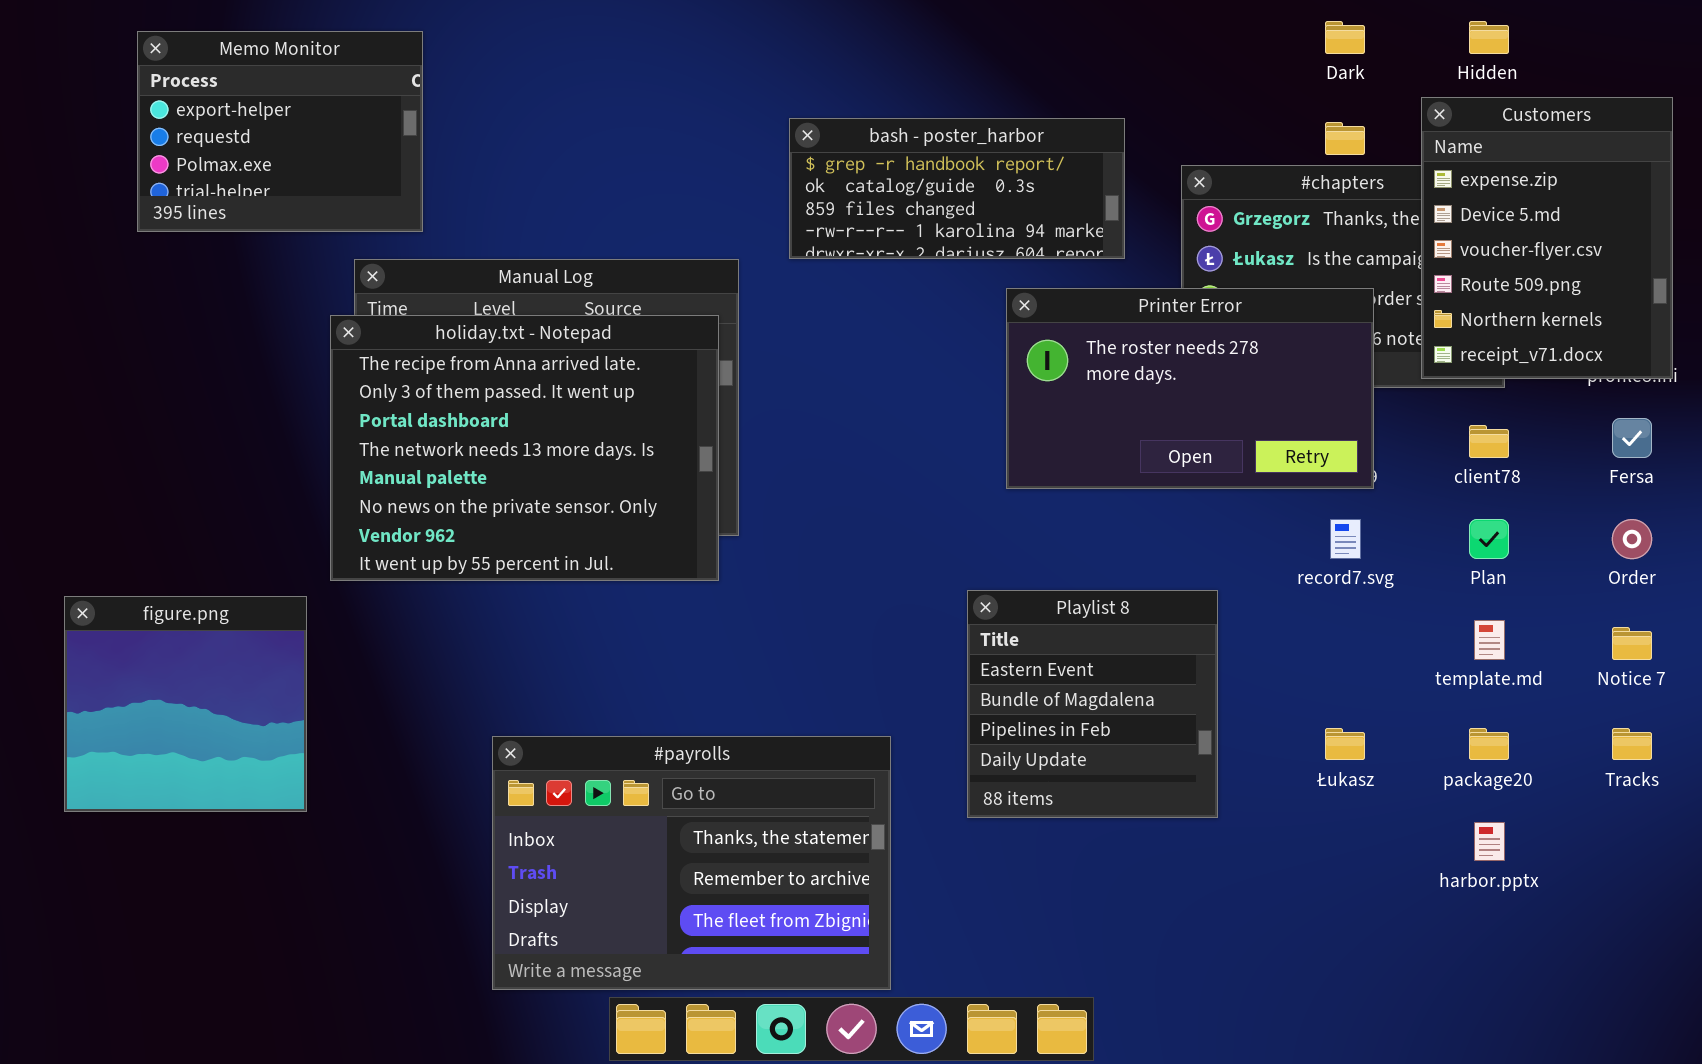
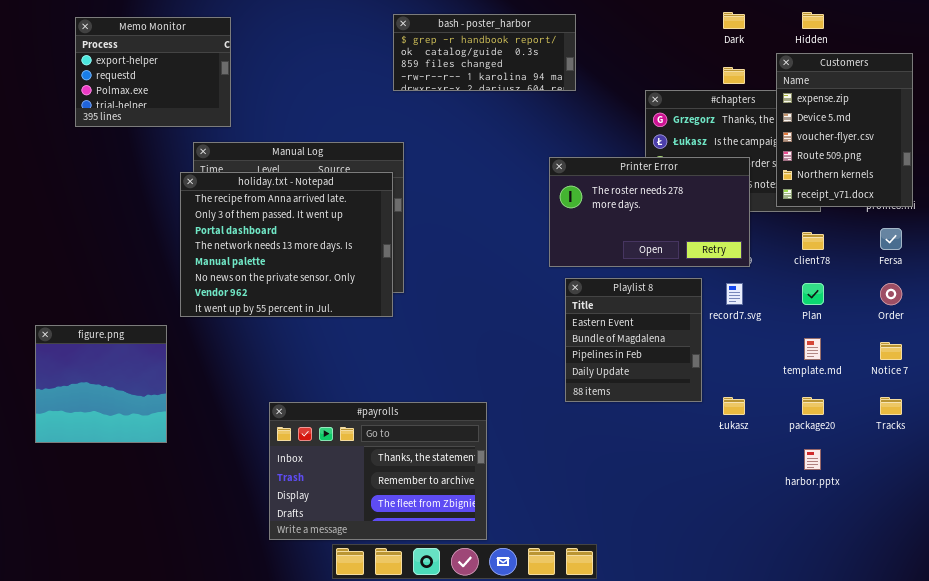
bash - poster_harbor: [789,118,1125,259] -> [393,14,576,91], moved
Playlist 8: [967,590,1218,818] -> [565,278,702,402], moved

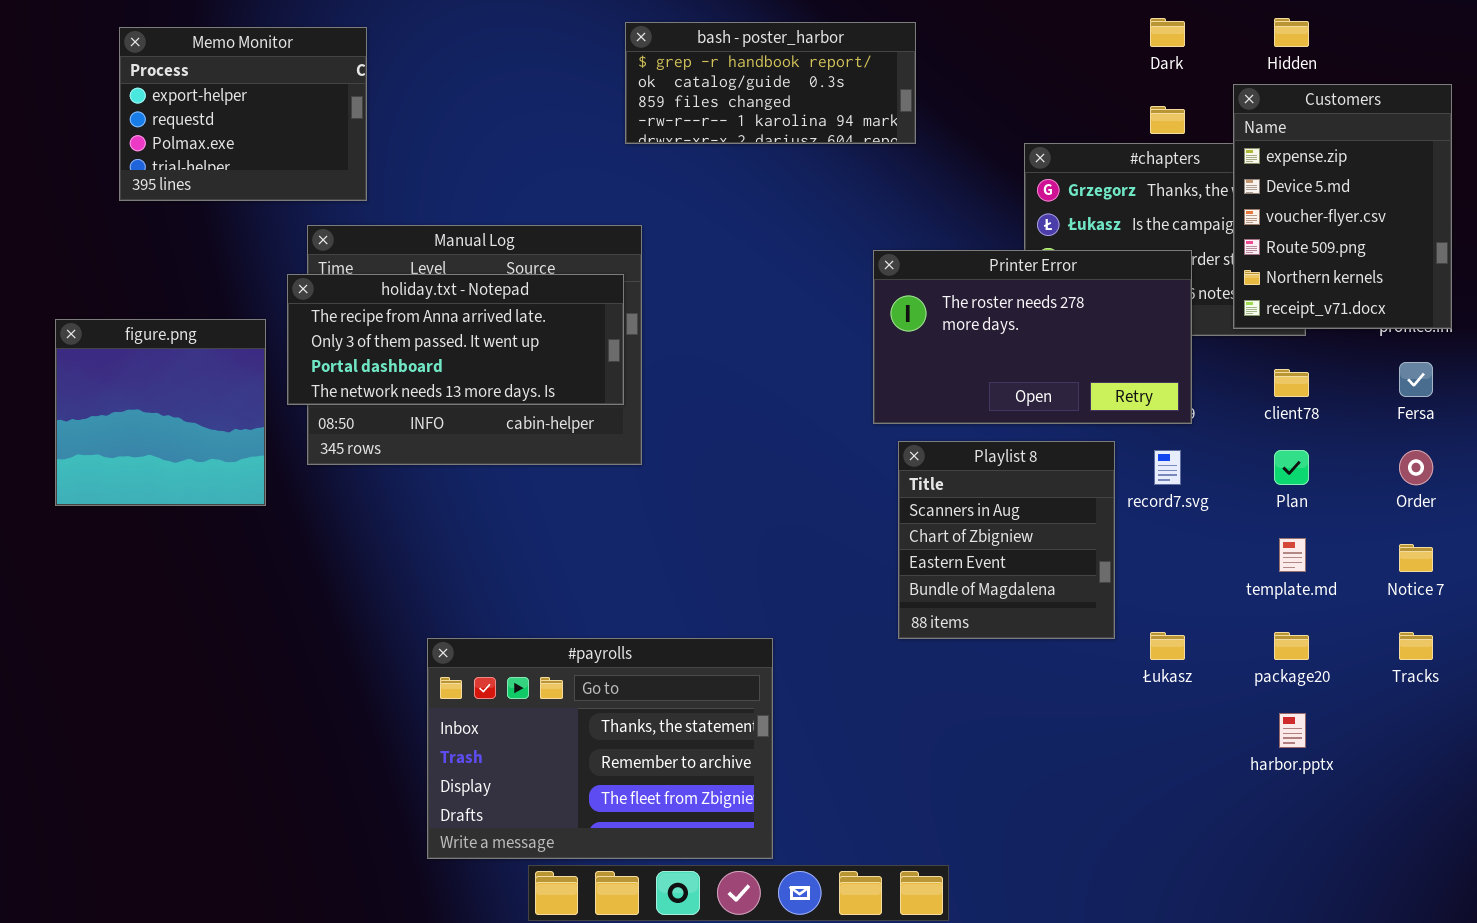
holiday.txt - Notepad: [180,172,393,317] -> [287,274,624,405], resized
Playlist 8: [565,278,702,402] -> [898,441,1115,639], scrolled up 2 rows
figure.png: [35,325,167,443] -> [55,319,266,506], moved

